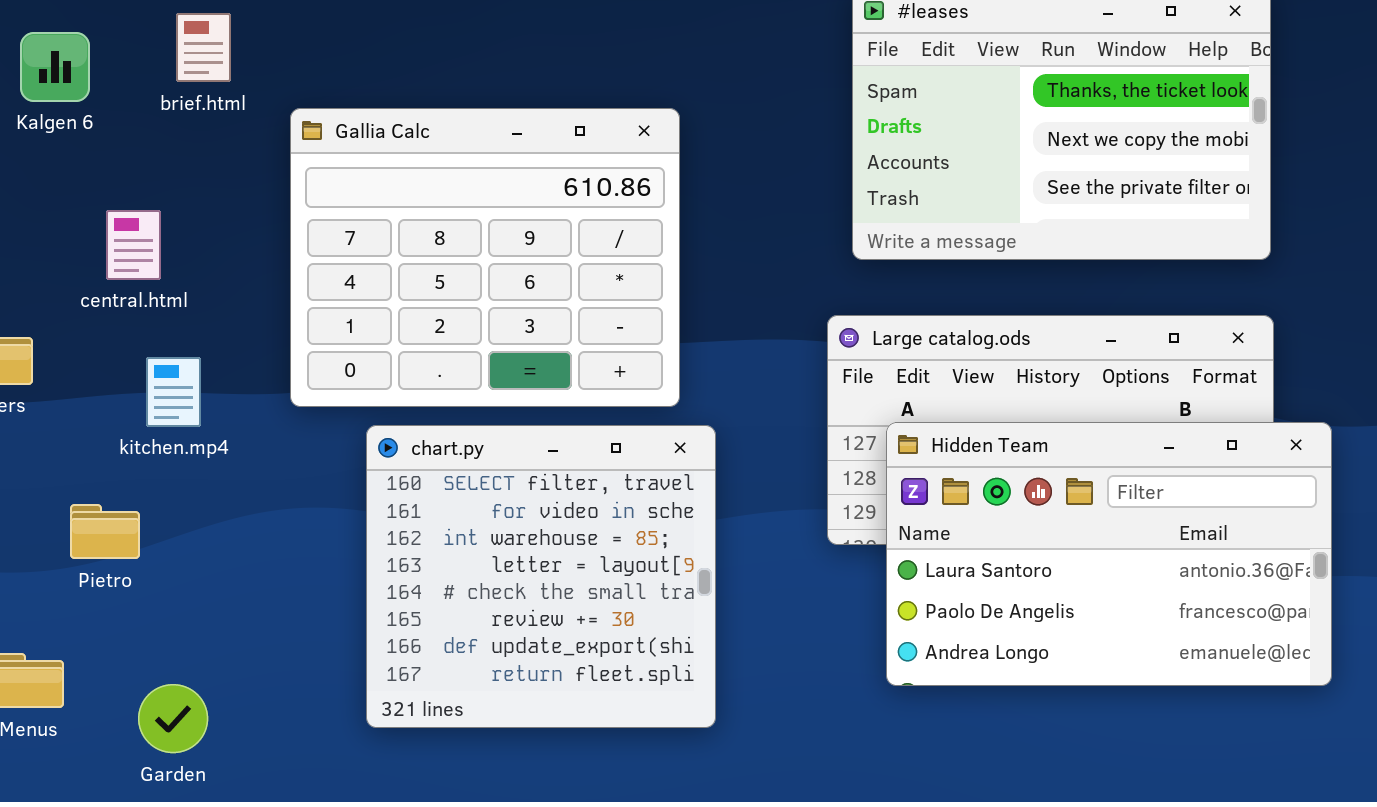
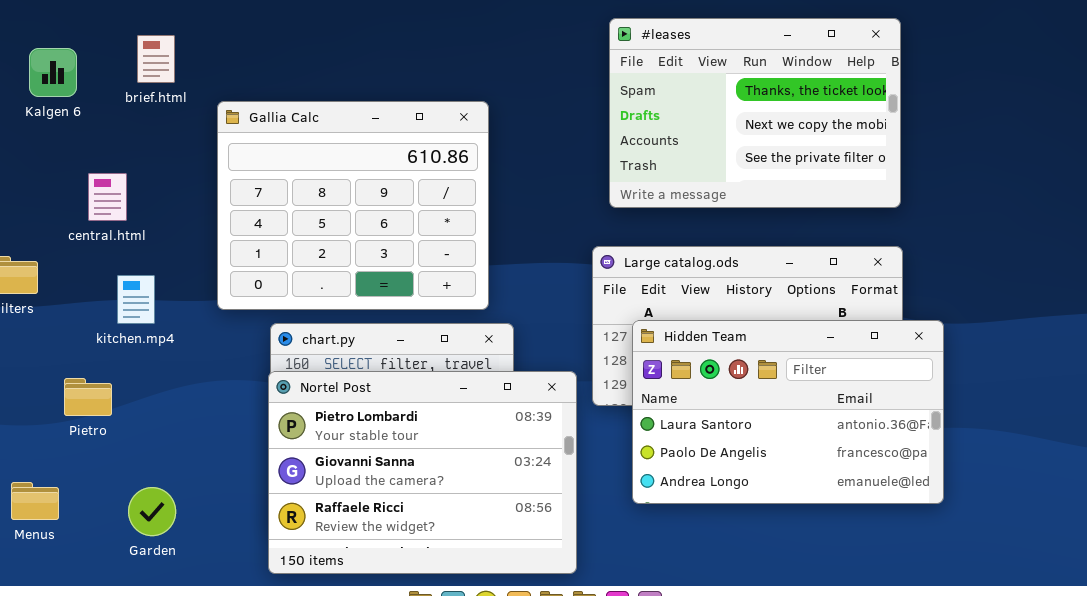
Nortel Post: none -> [268,371,577,574], opened
Garden: [138,684,208,753] -> [128,487,176,536], moved

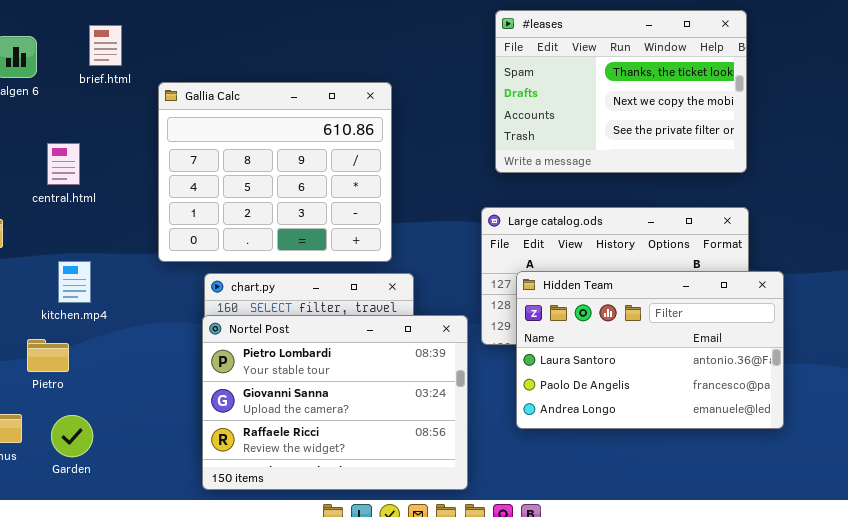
kitchen.mp4: [117,275,155,324] -> [58,261,91,303], moved
Pietro: [64,378,112,416] -> [27,339,69,372], moved
Garden: [128,487,176,536] -> [51,415,93,457], moved

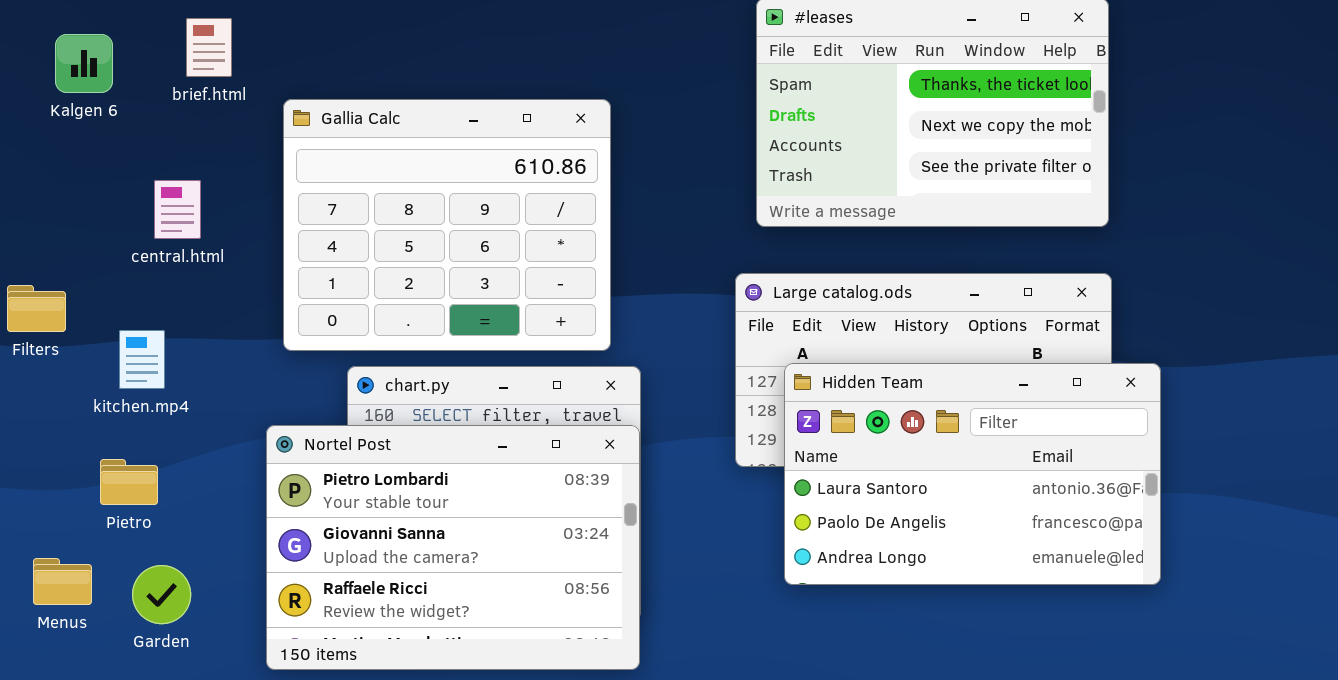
central.html: [47,143,80,185] -> [154,180,201,239], moved
kitchen.mp4: [58,261,91,303] -> [119,330,165,389], moved
Nortel Post: [202,315,468,490] -> [266,425,640,670], moved

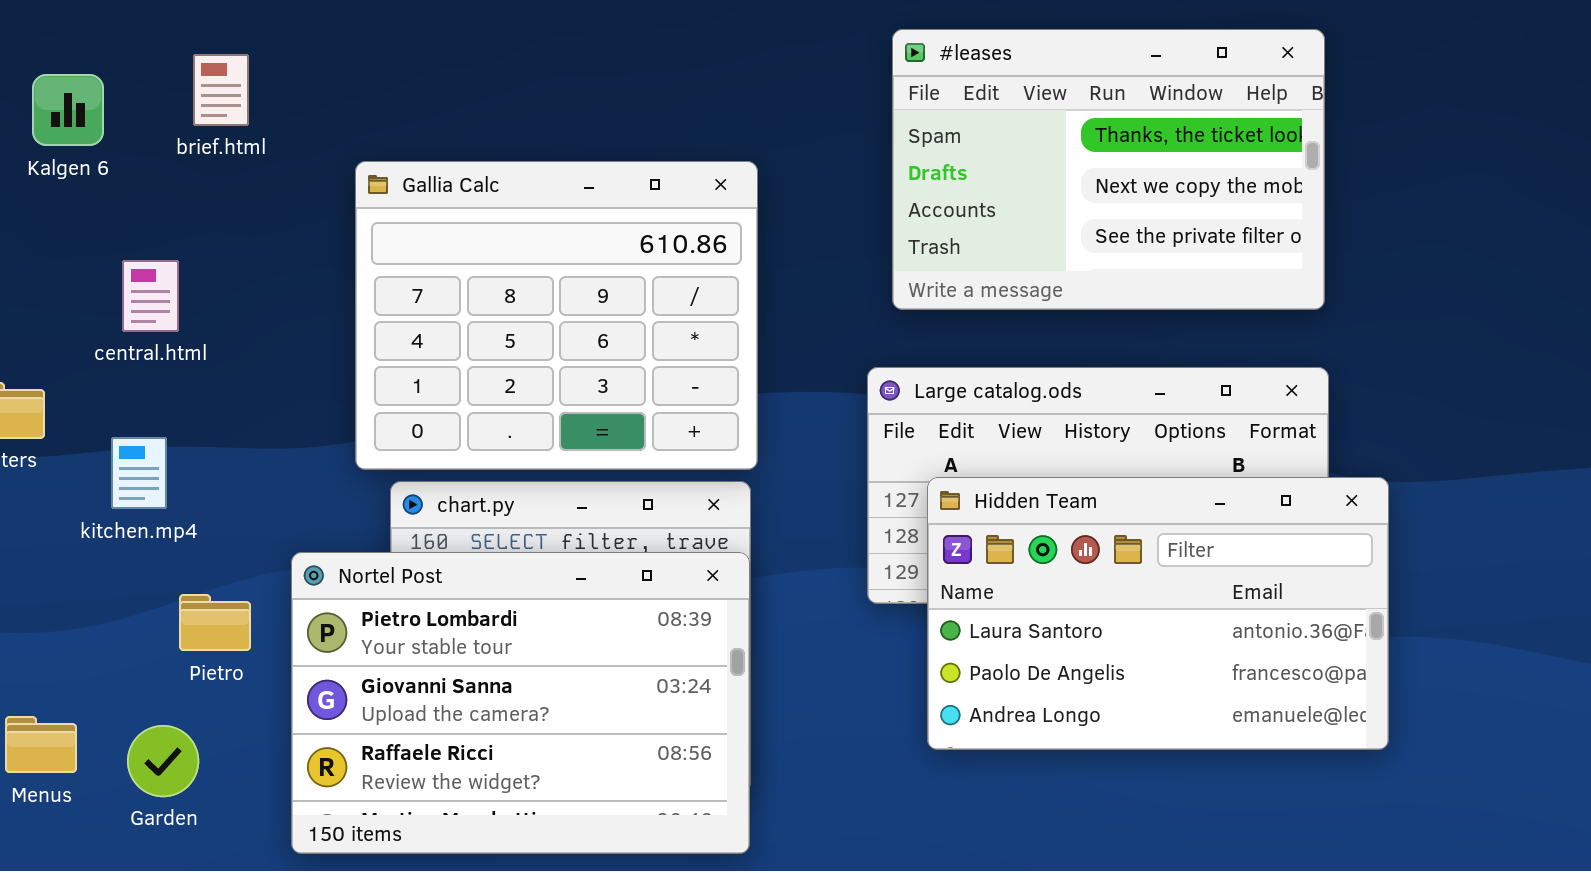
Gallia Calc: [283,99,611,351] -> [355,161,758,470], moved
central.html: [154,180,201,239] -> [122,260,179,332], moved
Pietro: [100,459,158,505] -> [179,594,251,651], moved

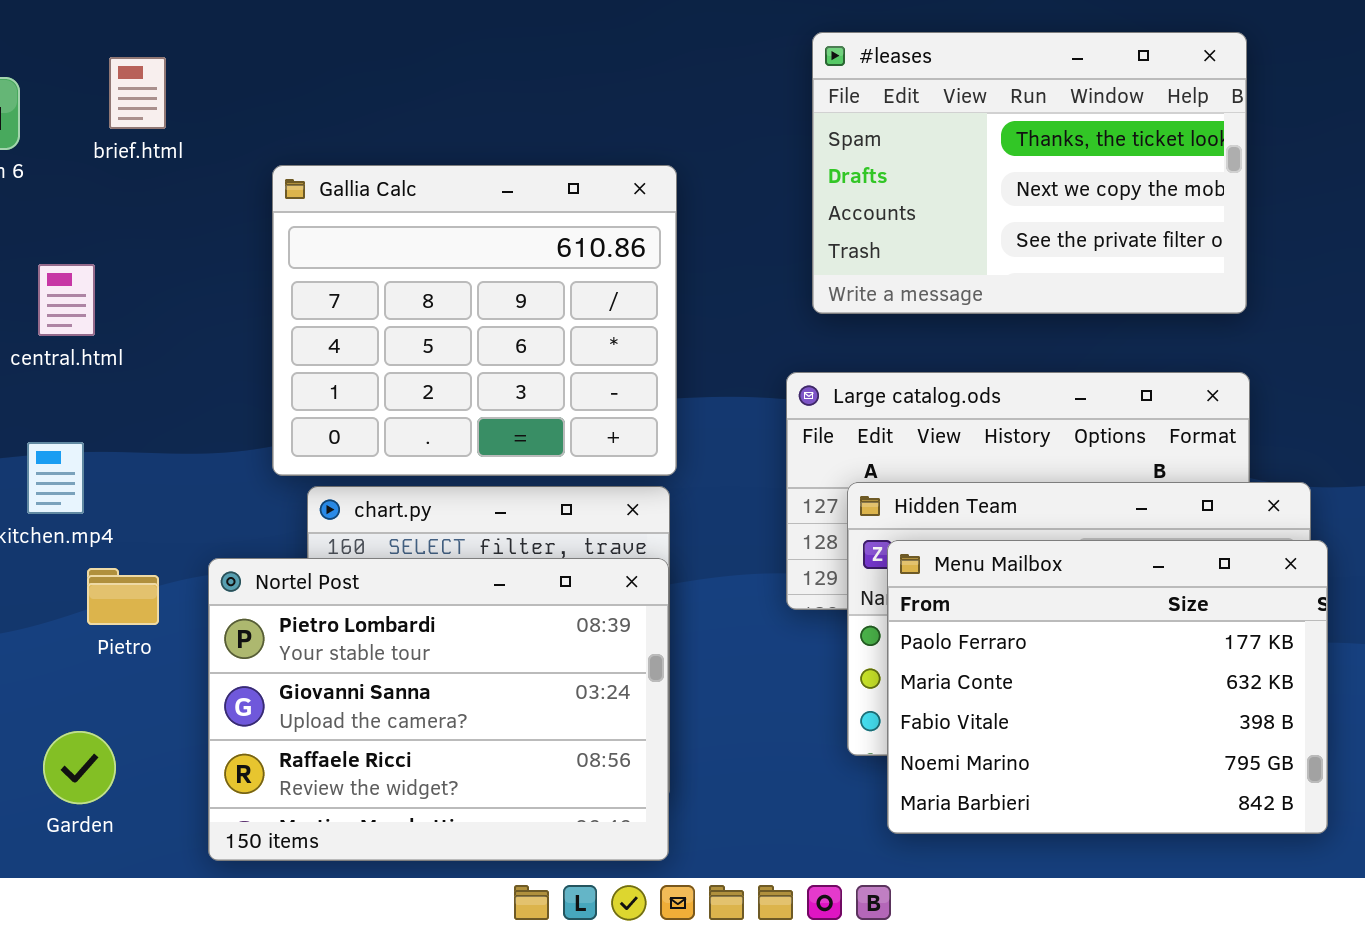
Menu Mailbox: none -> [887,540,1328,834], opened
Pietro: [179,594,251,651] -> [87,568,159,625], moved

